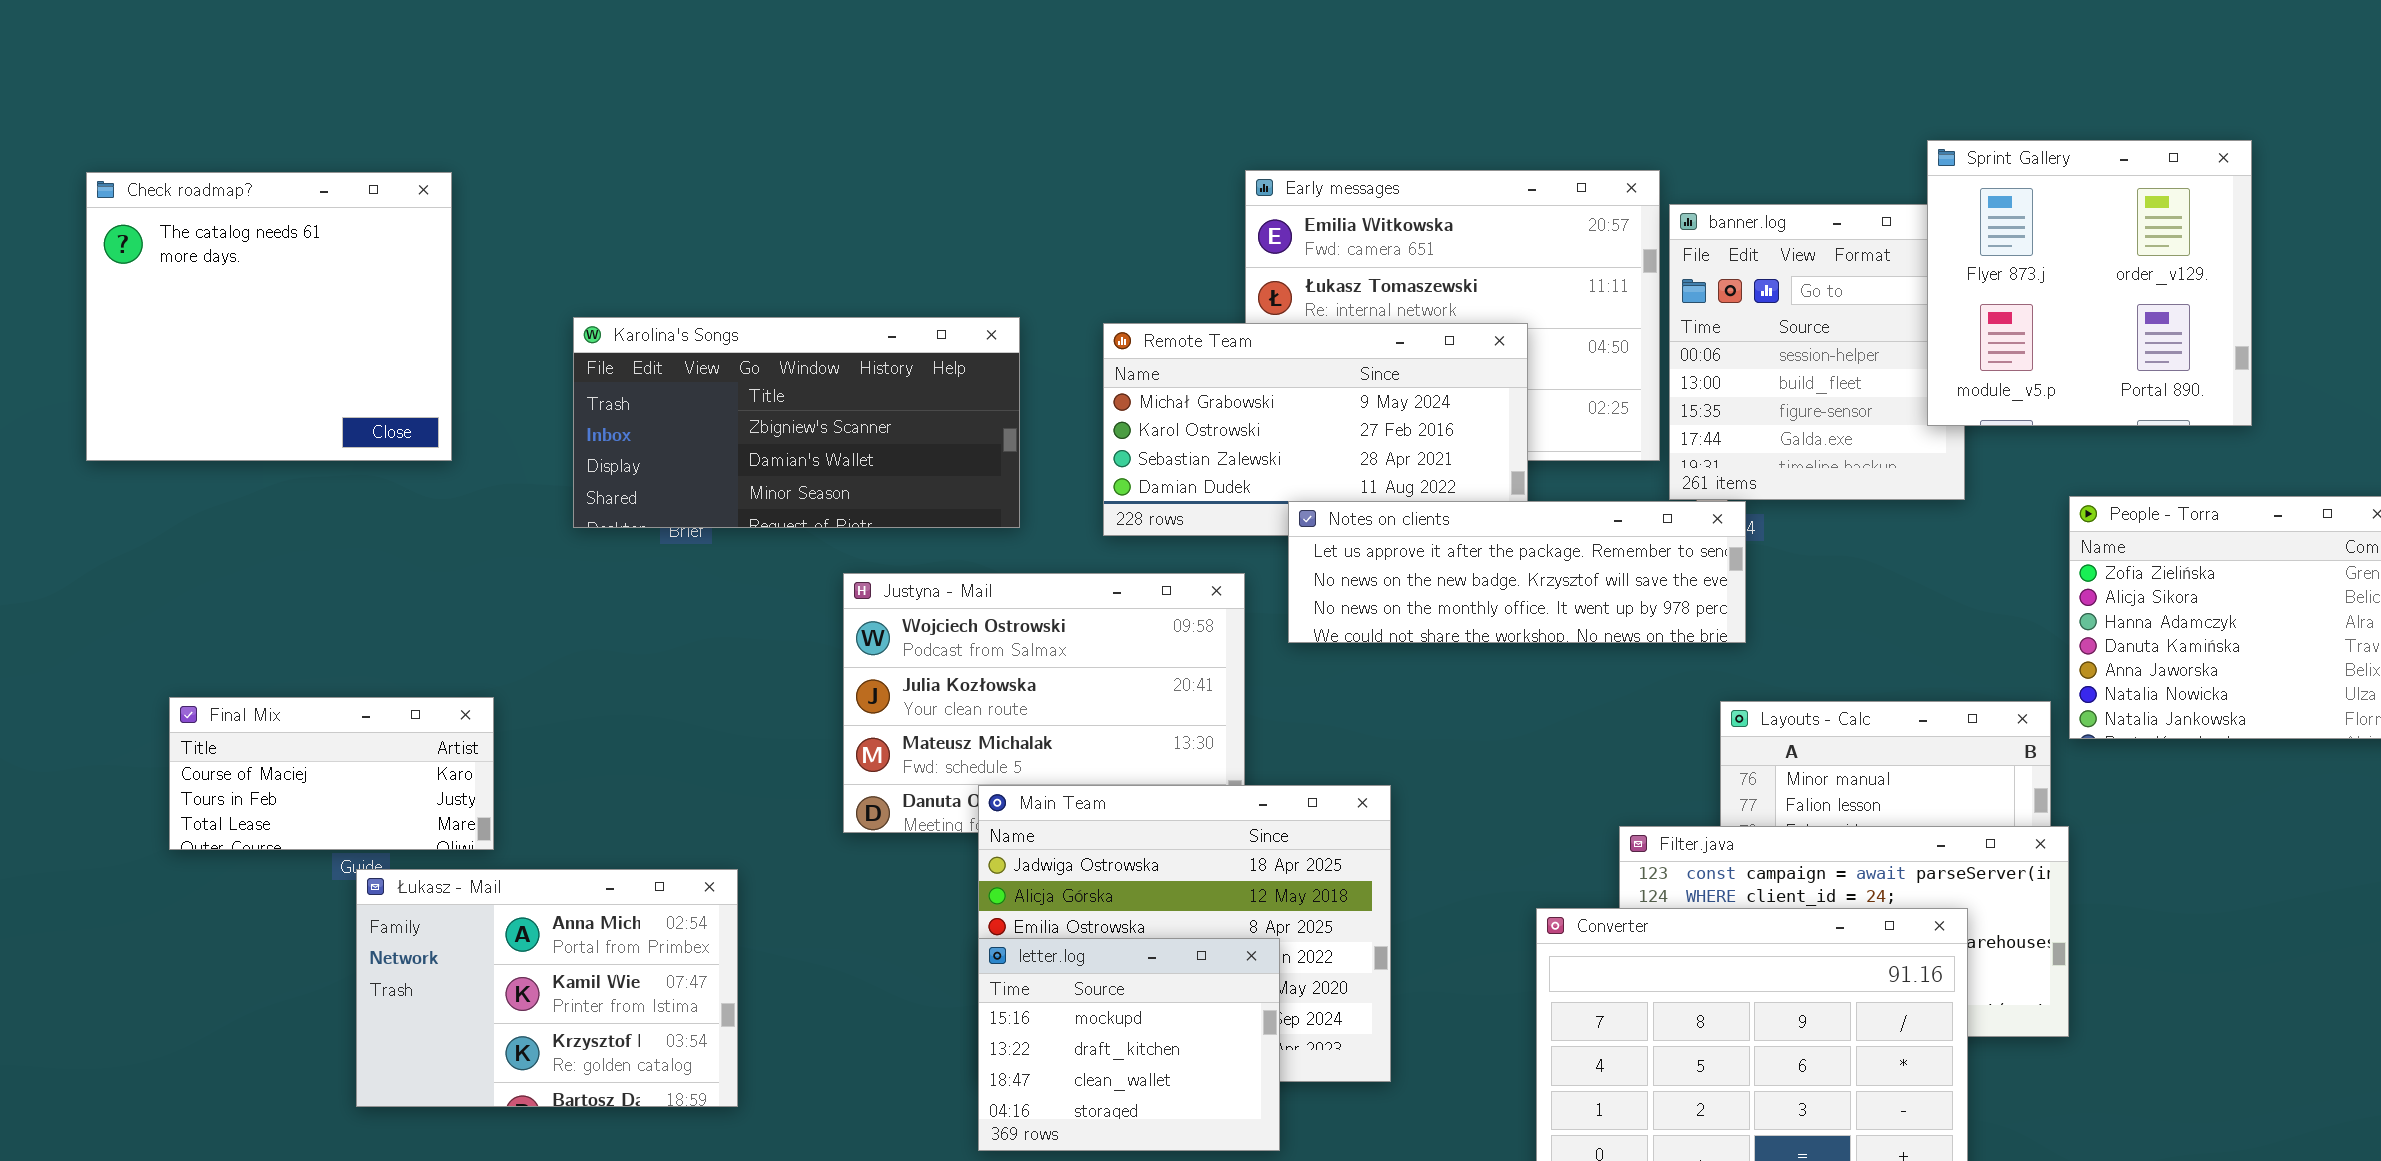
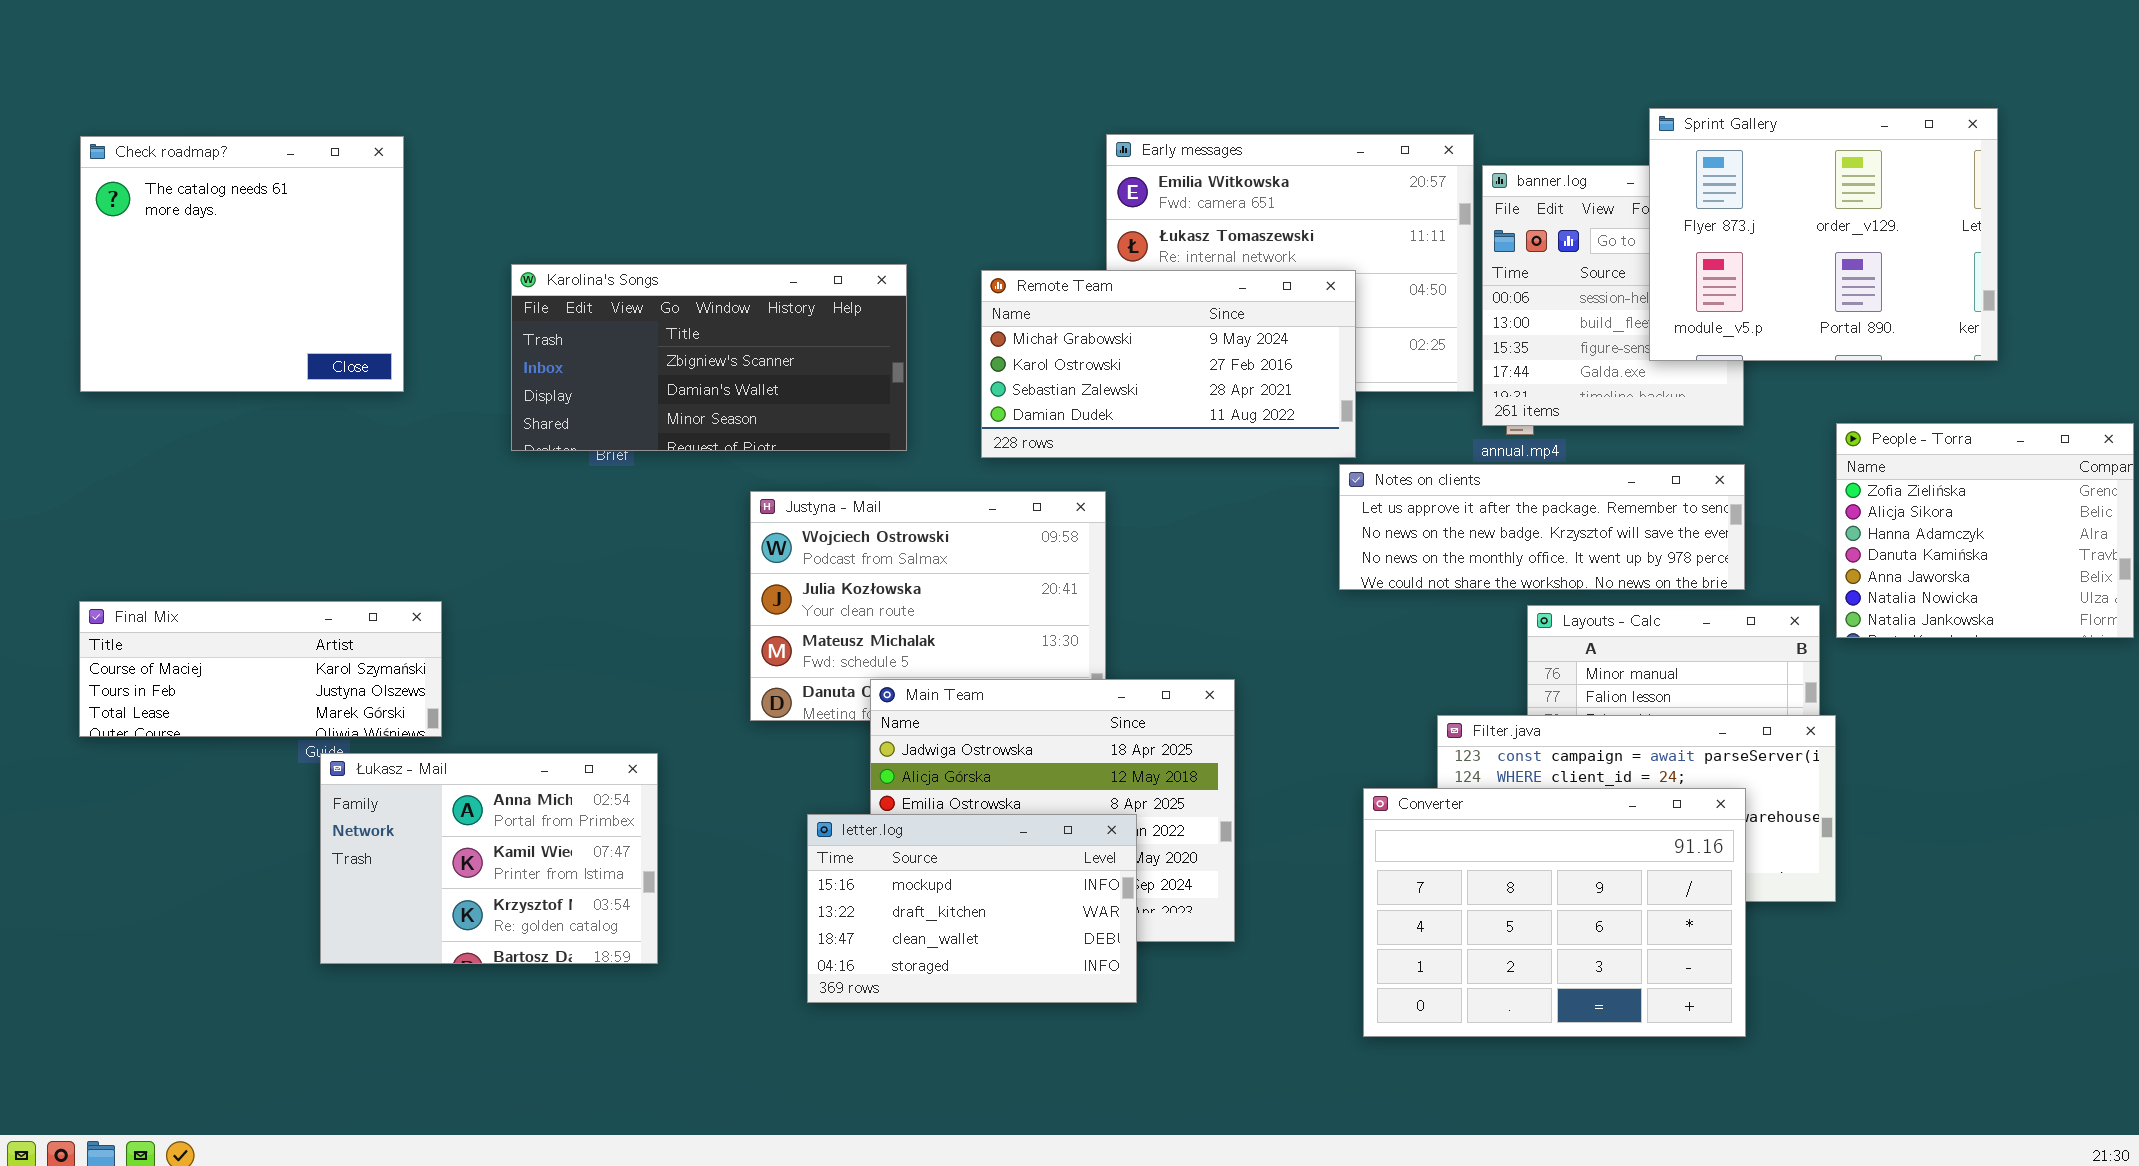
Sprint Gallery: [1927,140,2252,426] -> [1649,108,1998,361], resized
Notes on clients: [1288,501,1746,643] -> [1339,464,1745,590], moved
Final Mix: [169,697,494,850] -> [79,601,442,737], resized
letter.log: [978,938,1280,1151] -> [807,814,1137,1003], resized

